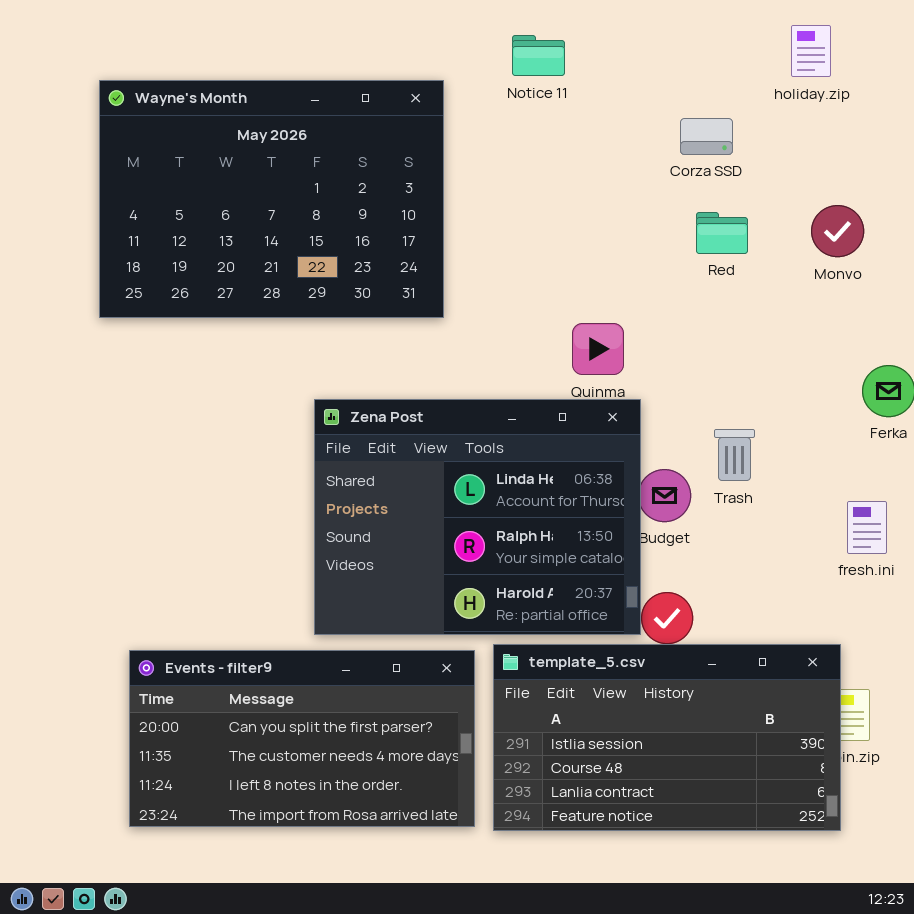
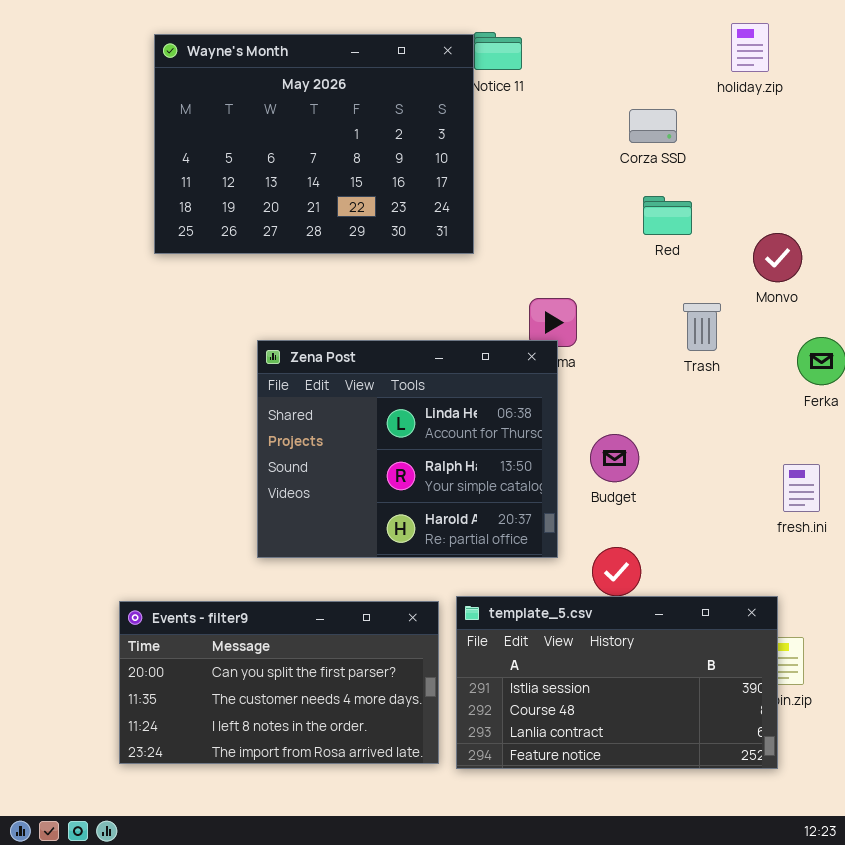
Wayne's Month: [99,80,444,318] -> [154,34,474,254], moved
Monvo: [811,205,864,257] -> [753,233,802,282], moved
Zena Post: [314,399,641,635] -> [257,340,558,558], moved
Trash: [714,429,755,481] -> [683,303,721,351], moved

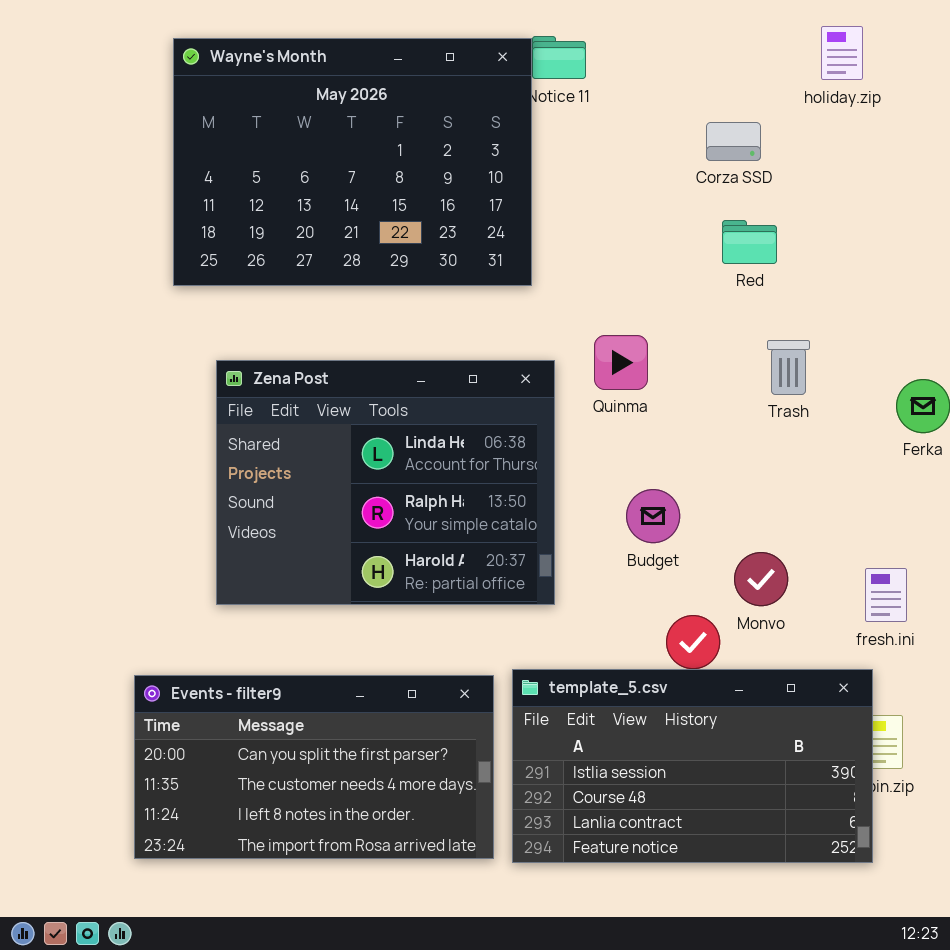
Monvo: [753,233,802,282] -> [734,552,788,606], moved
Zena Post: [257,340,558,558] -> [216,360,555,605], moved
Budget: [590,434,639,482] -> [626,489,680,543], moved
fresh.ini: [783,464,820,512] -> [865,568,907,622], moved

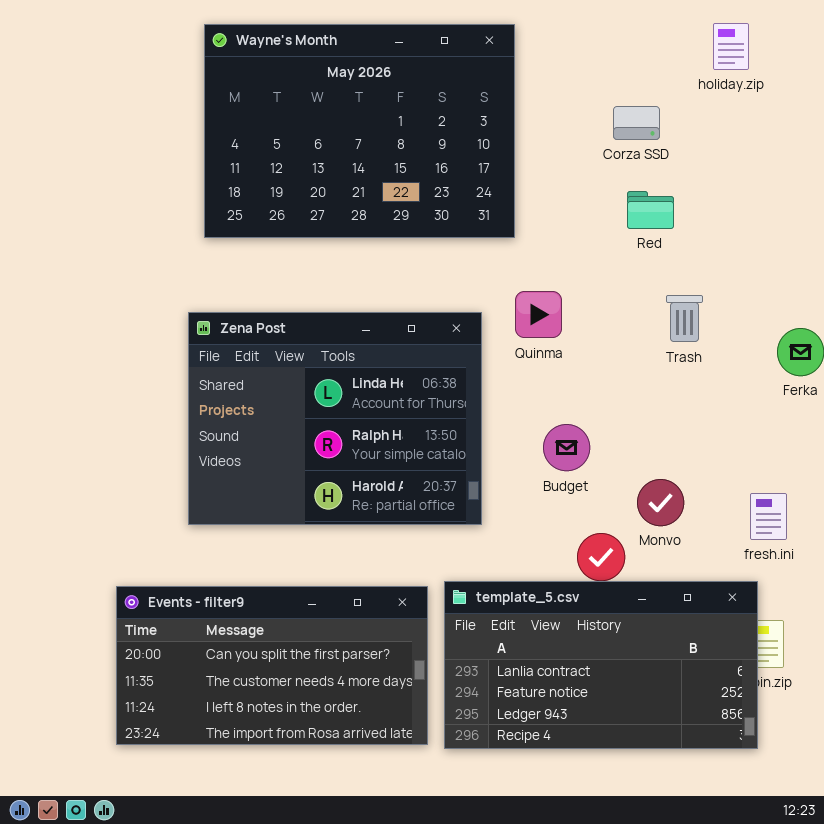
Wayne's Month: [173,38,532,286] -> [204,24,515,238], moved
template_5.csv: [512,669,873,863] -> [444,581,758,749], scrolled down 2 rows

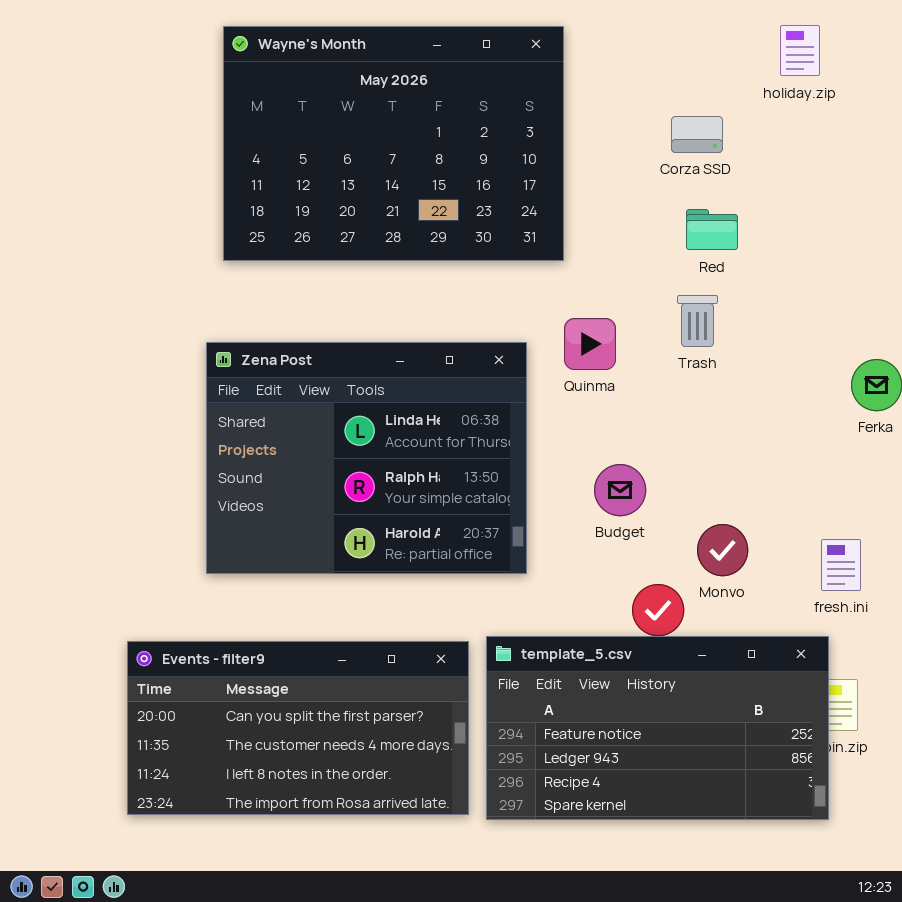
Trash: [666,295,703,342] -> [677,295,718,347], moved
template_5.csv: [444,581,758,749] -> [486,636,829,820], scrolled down 1 row

